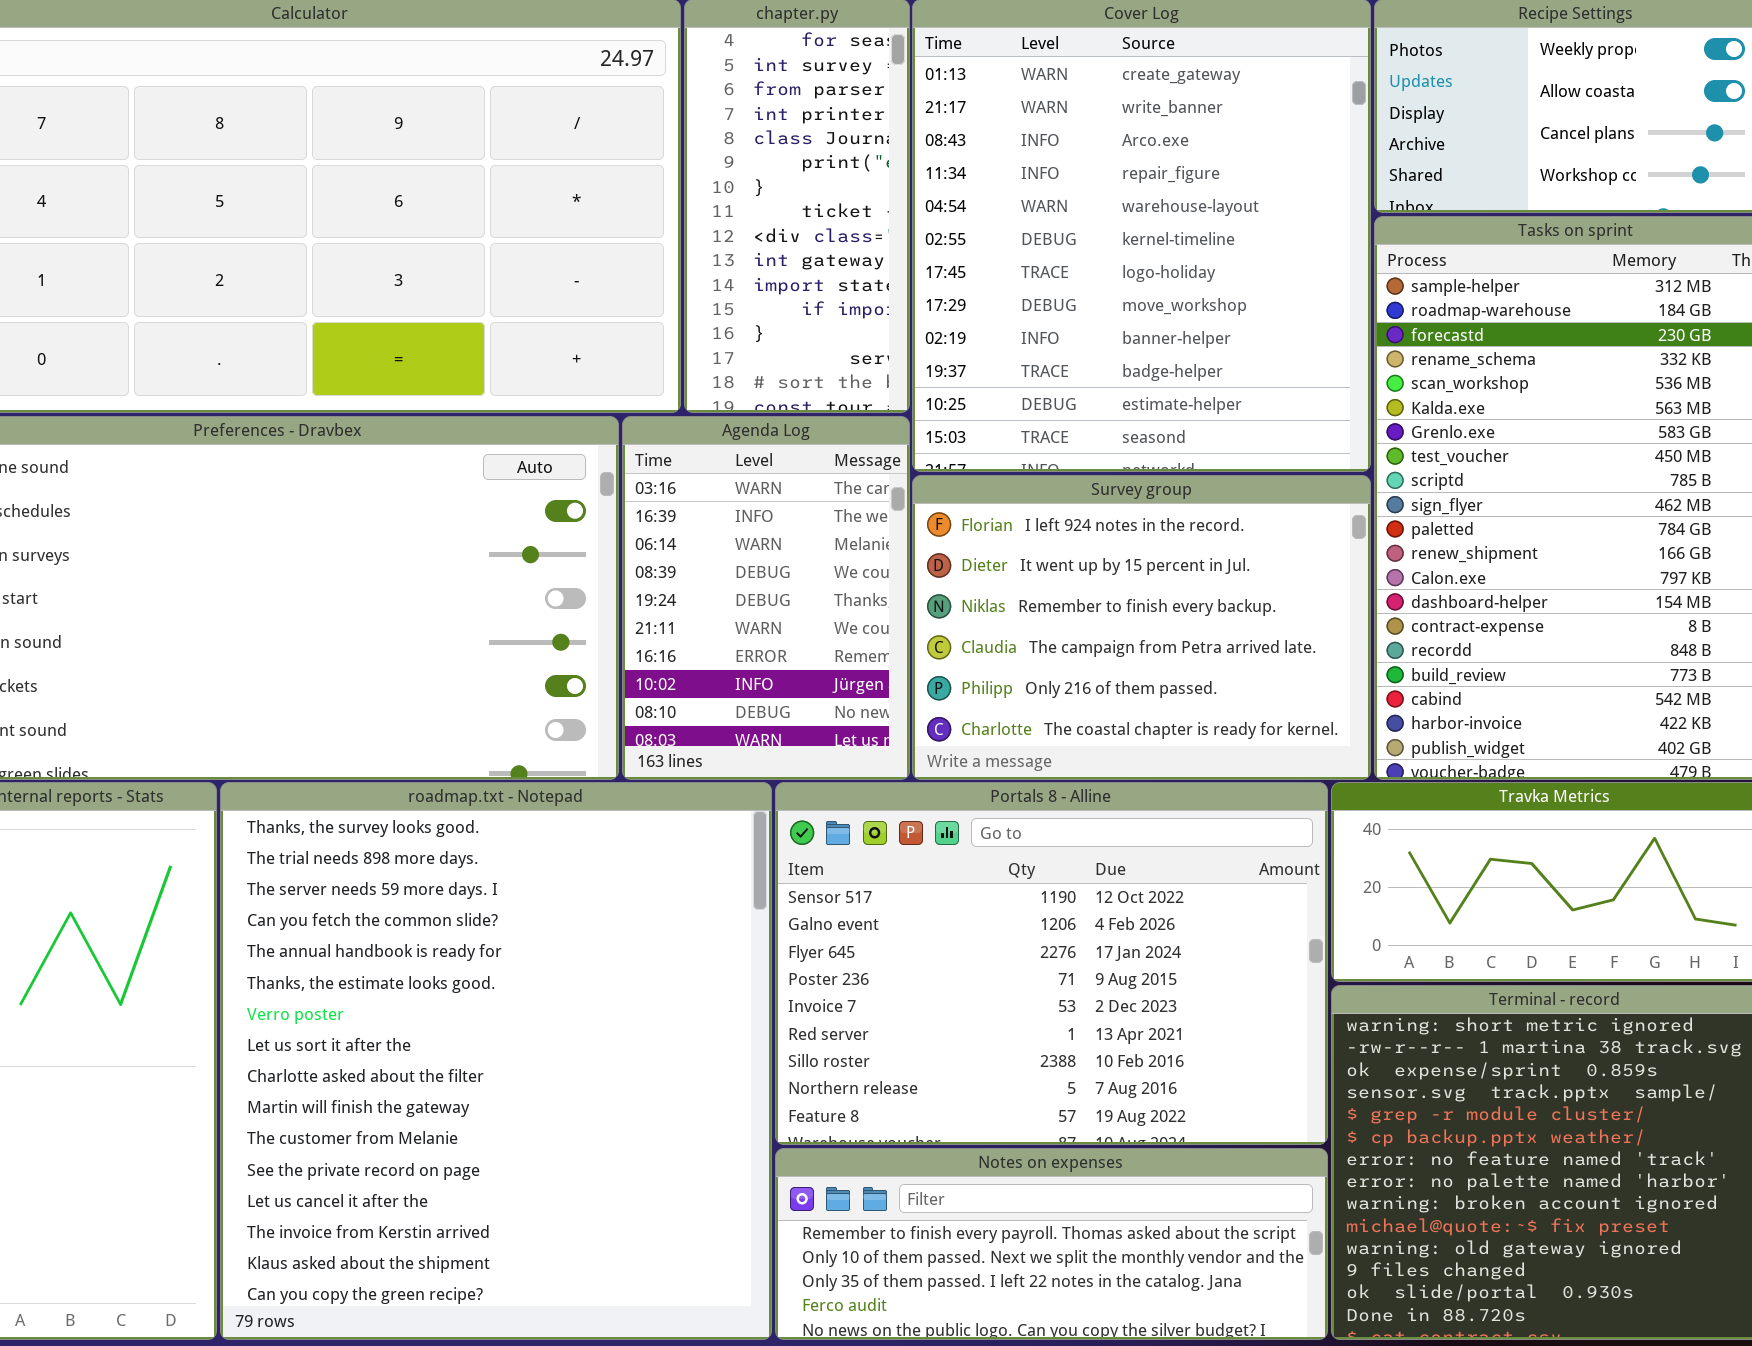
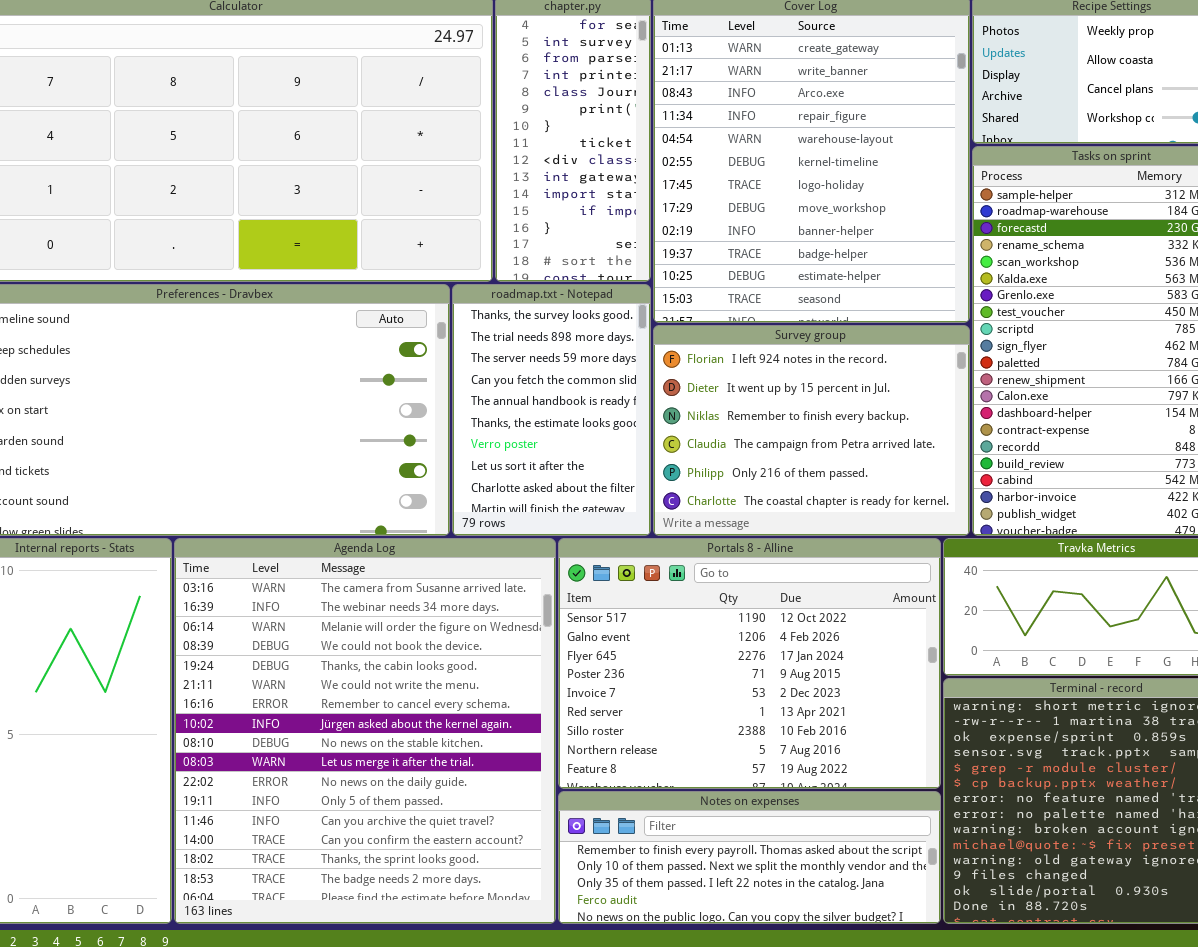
Agenda Log: [622,416,910,780] -> [174,538,556,924], moved, resized
roadmap.txt - Notepad: [220,782,772,1340] -> [452,284,651,536], moved, resized

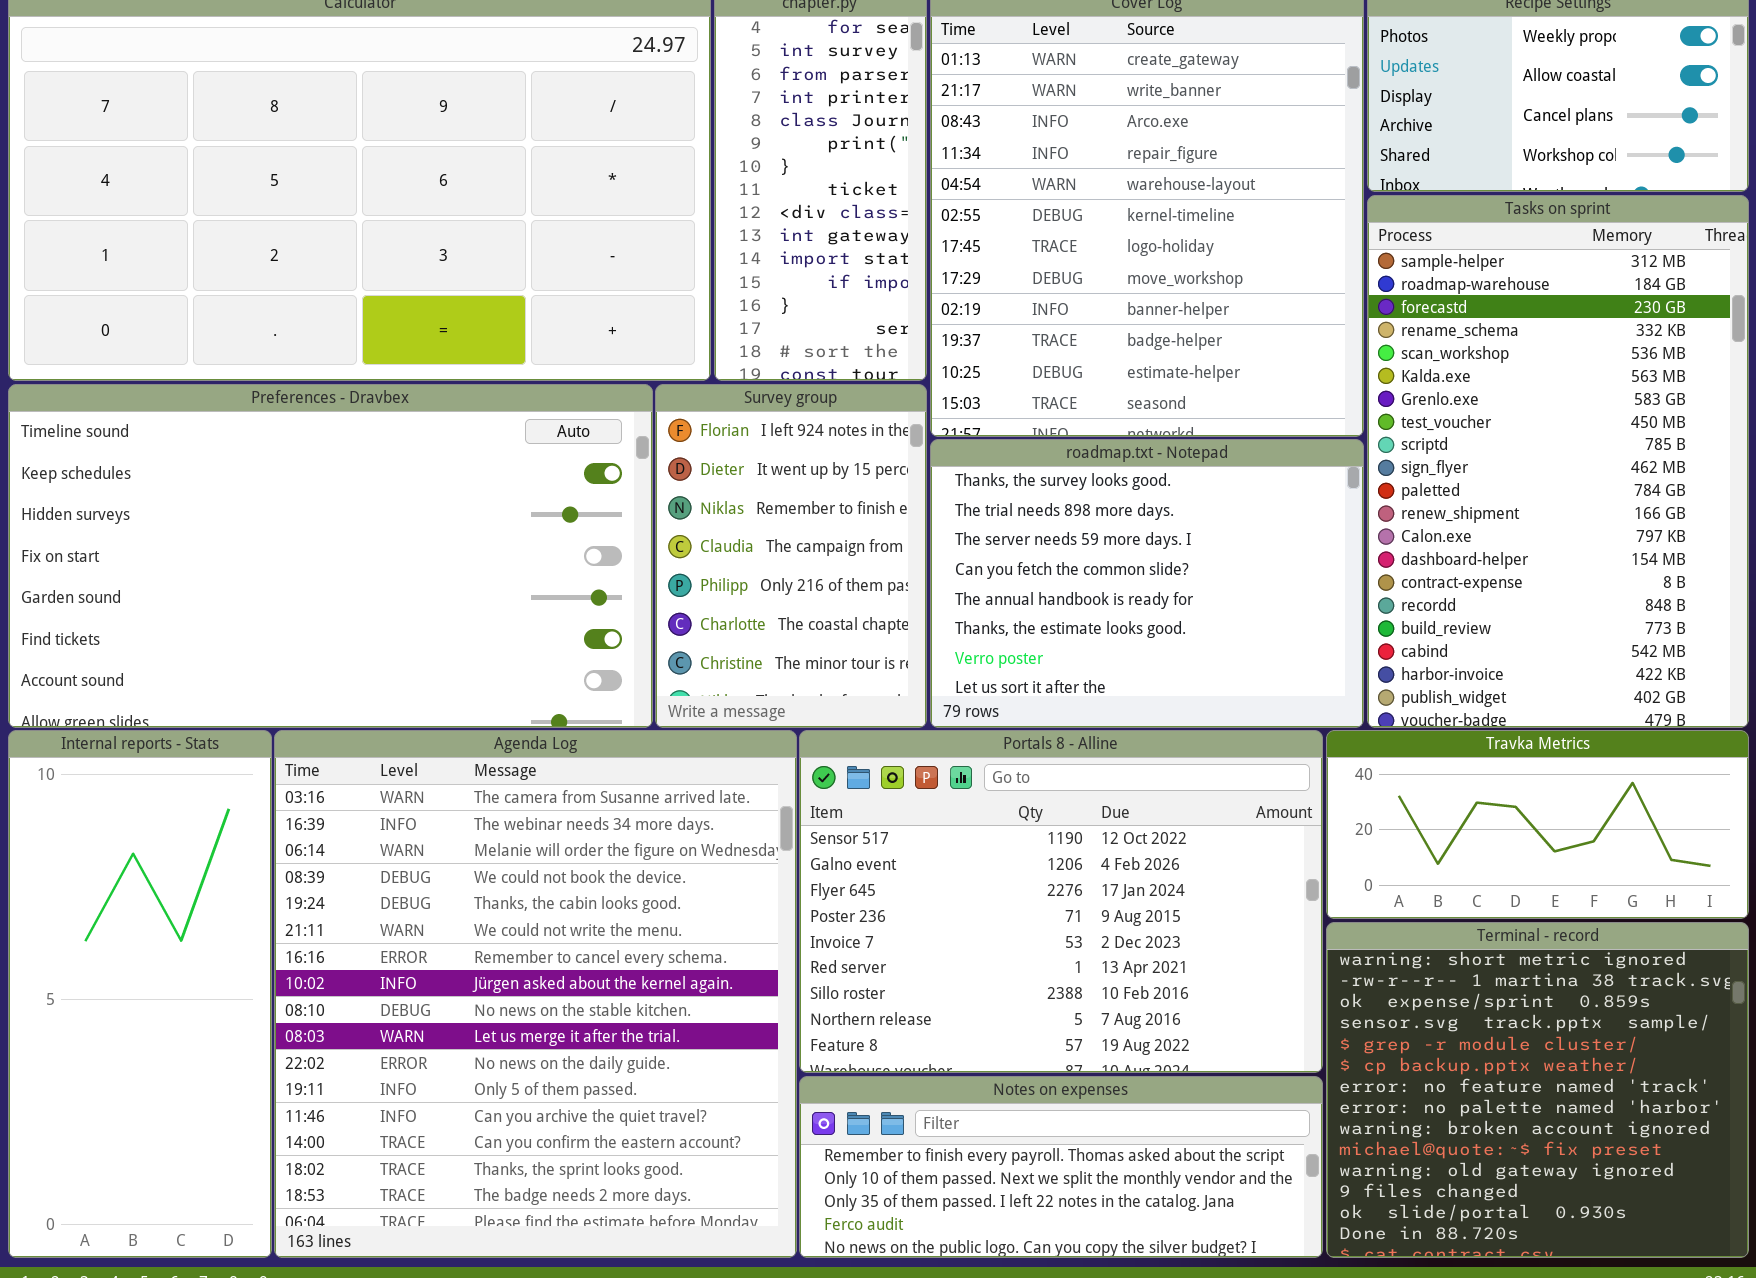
roadmap.txt - Notepad: [452,284,651,536] -> [930,439,1364,728], moved, resized
Survey group: [653,325,970,536] -> [655,384,927,728], moved, resized

